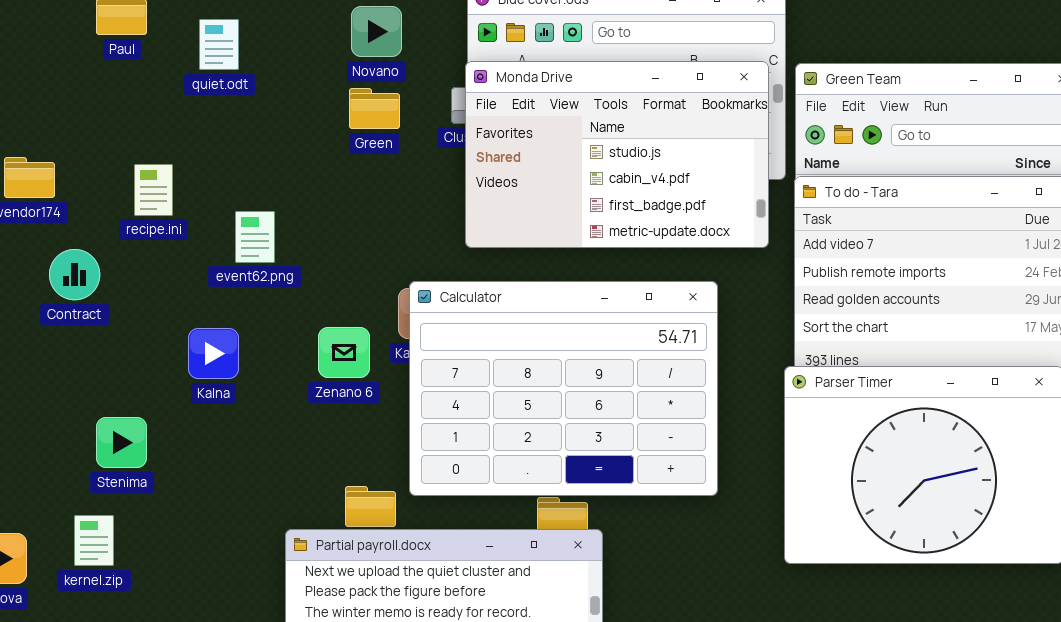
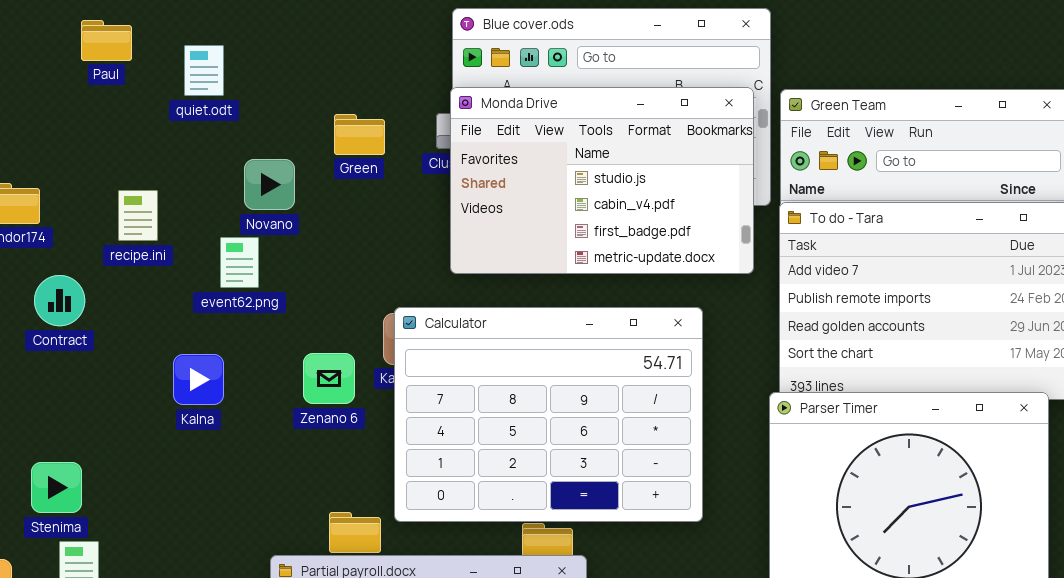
Novano: [351,6,402,57] -> [244,159,295,210], moved
Stenima: [96,417,147,468] -> [31,462,82,513], moved

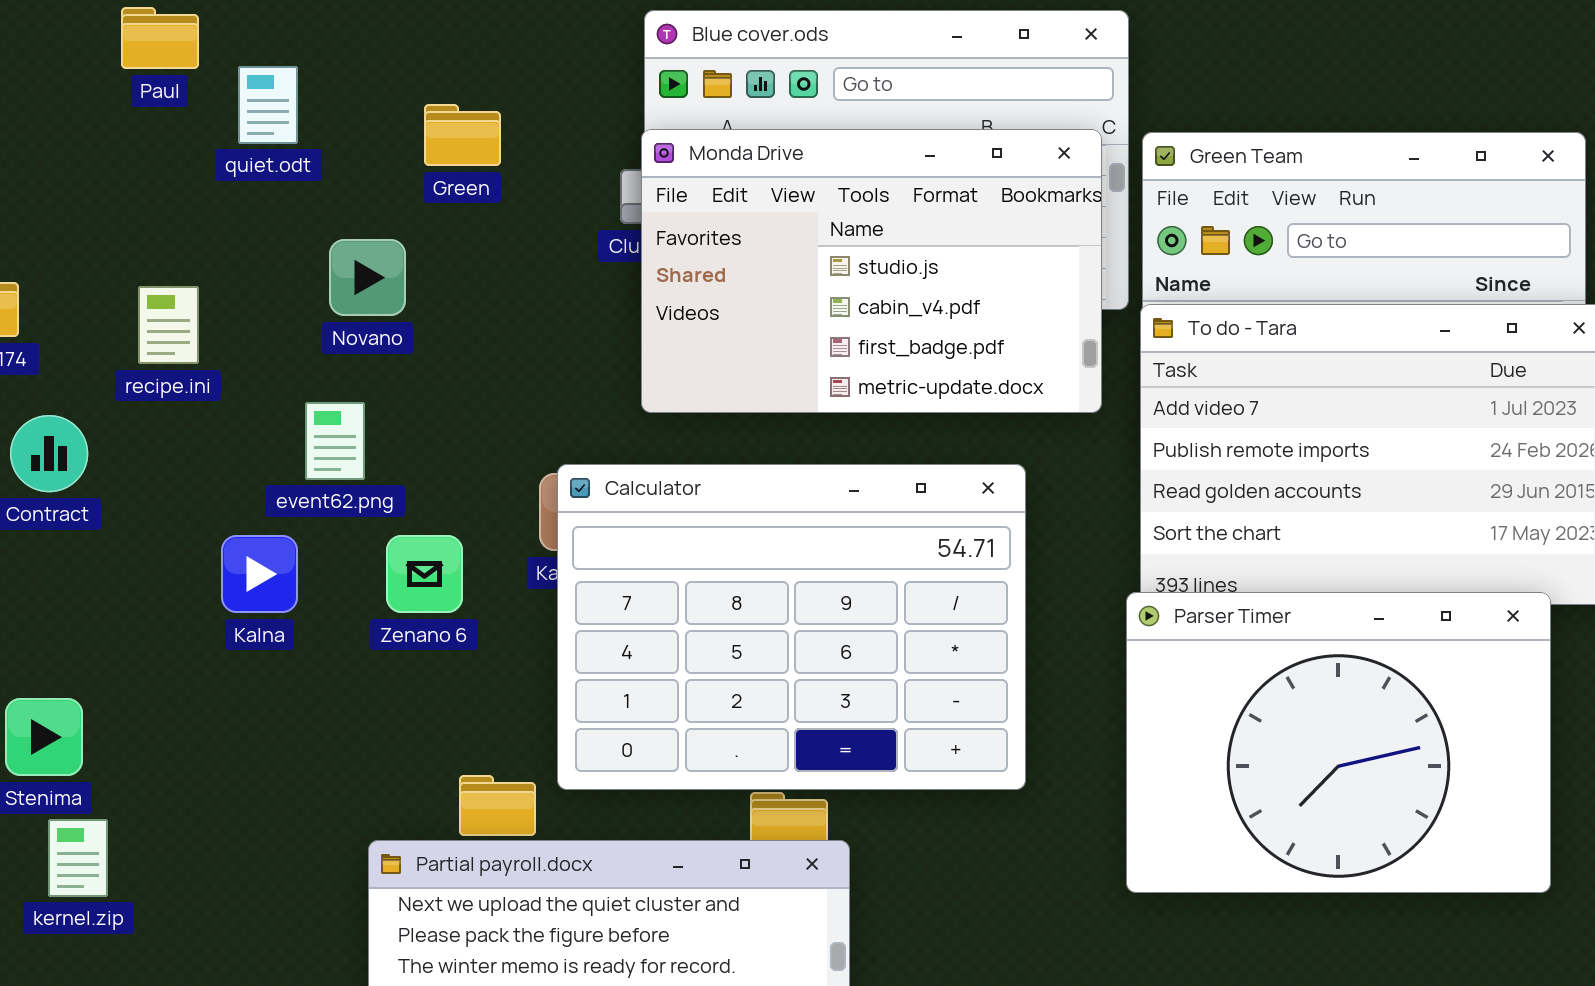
Paul: [81,20,132,61] -> [121,7,199,69], moved
Green: [334,114,385,155] -> [424,104,501,166], moved
event62.png: [220,237,259,288] -> [305,402,365,480], moved
Zenano 6: [303,353,355,404] -> [386,535,463,613], moved

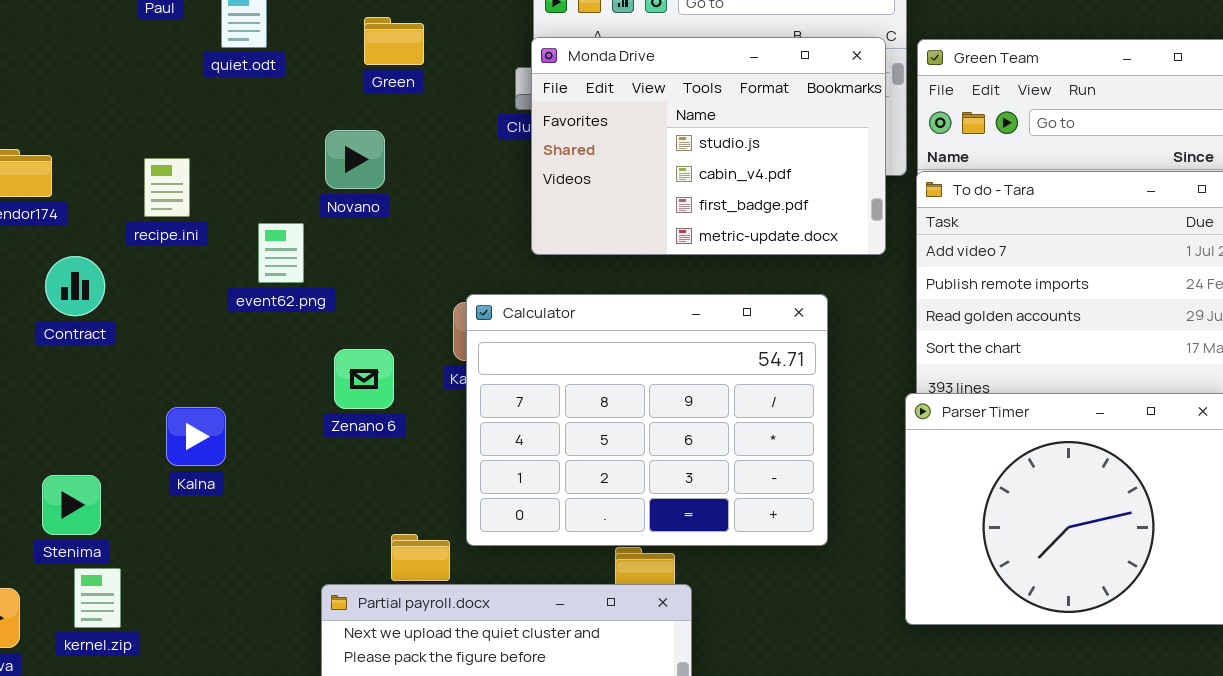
Novano: [329,239,406,316] -> [325,130,385,189], moved
event62.png: [305,402,365,480] -> [258,223,304,283], moved
Kalna: [221,535,298,613] -> [166,407,226,466], moved

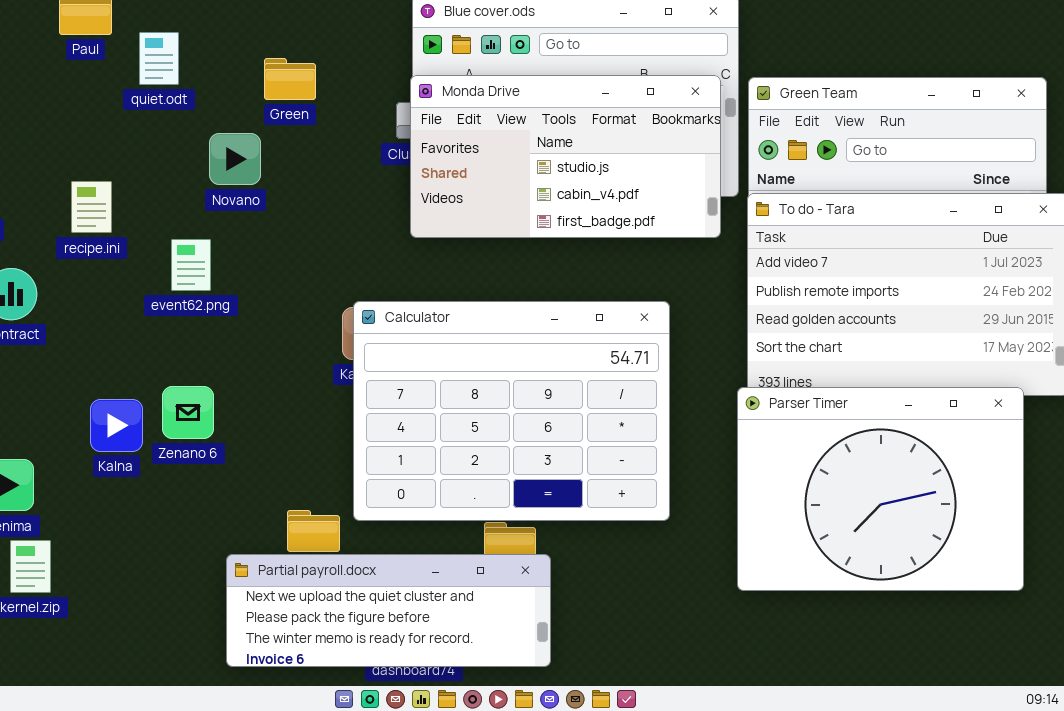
Monda Drive: [531,37,886,255] -> [410,75,721,238], resized
Novano: [325,130,385,189] -> [209,133,261,185], moved
Zenano 6: [334,349,394,409] -> [162,386,214,439], moved

